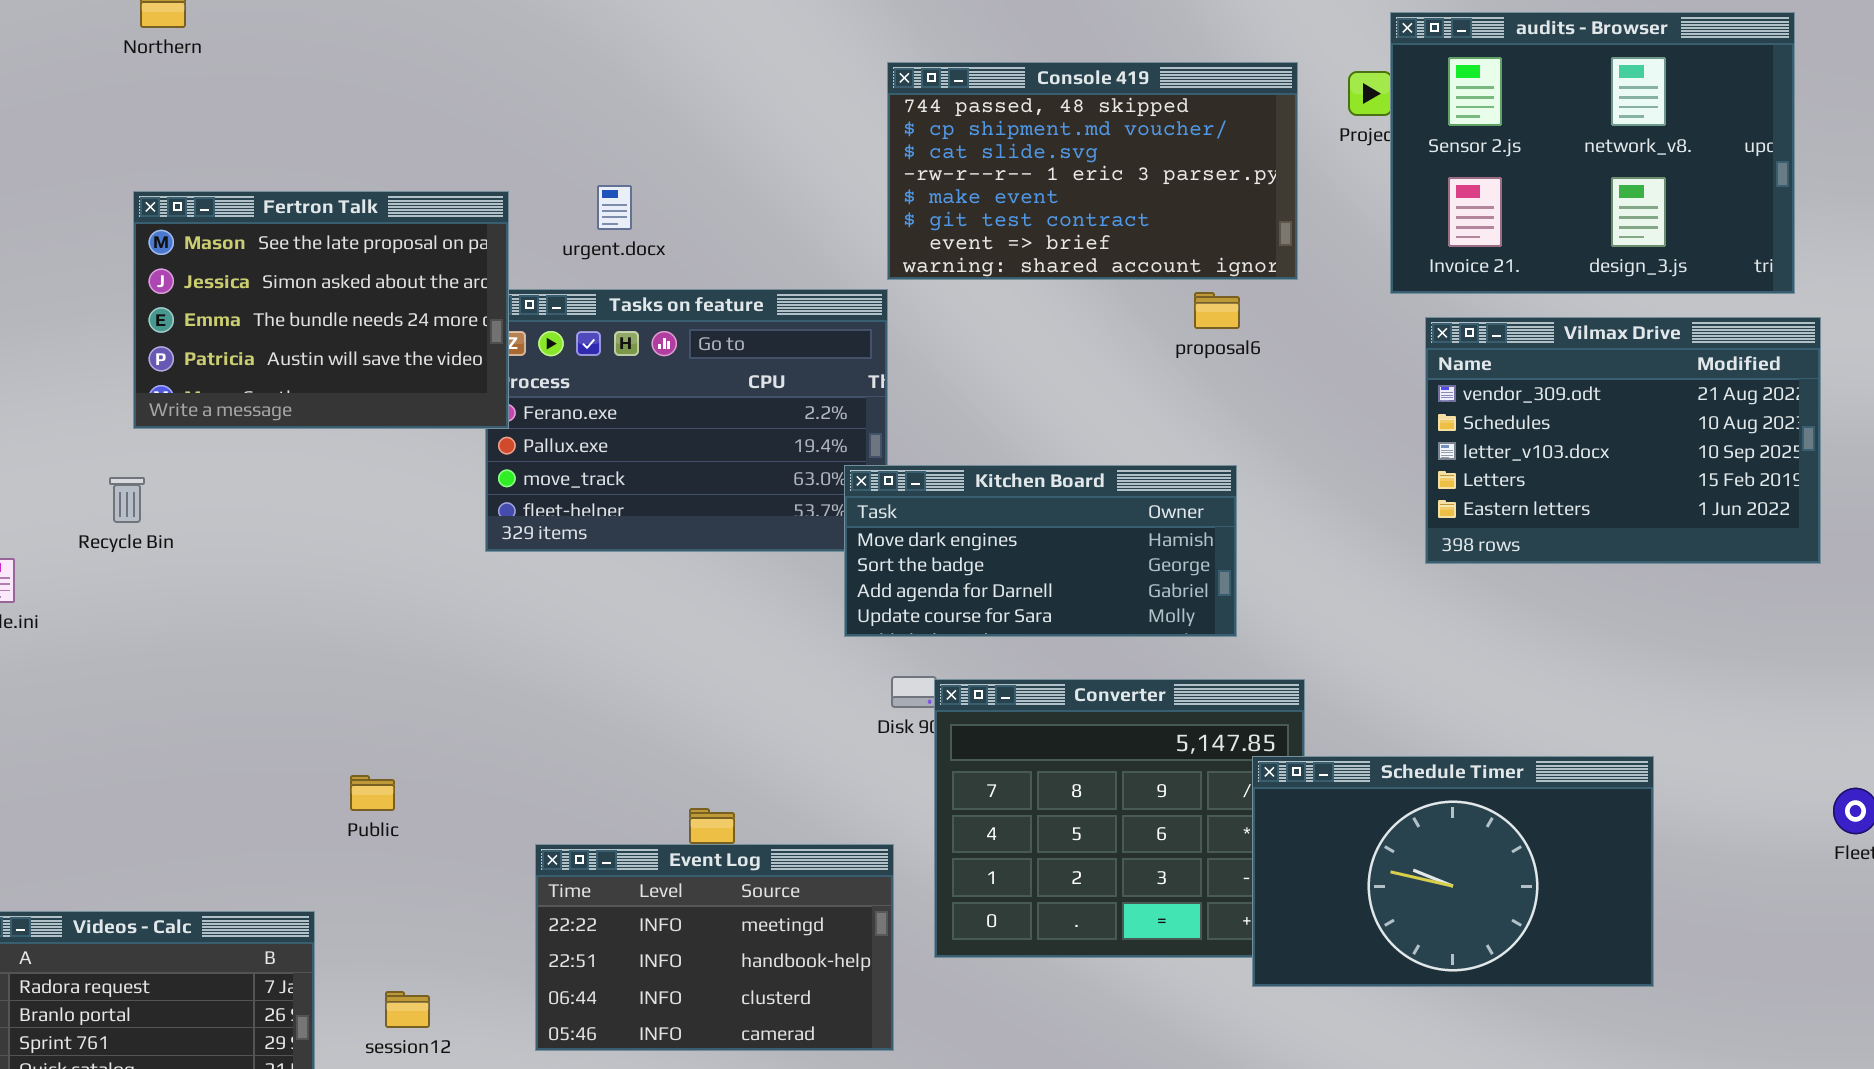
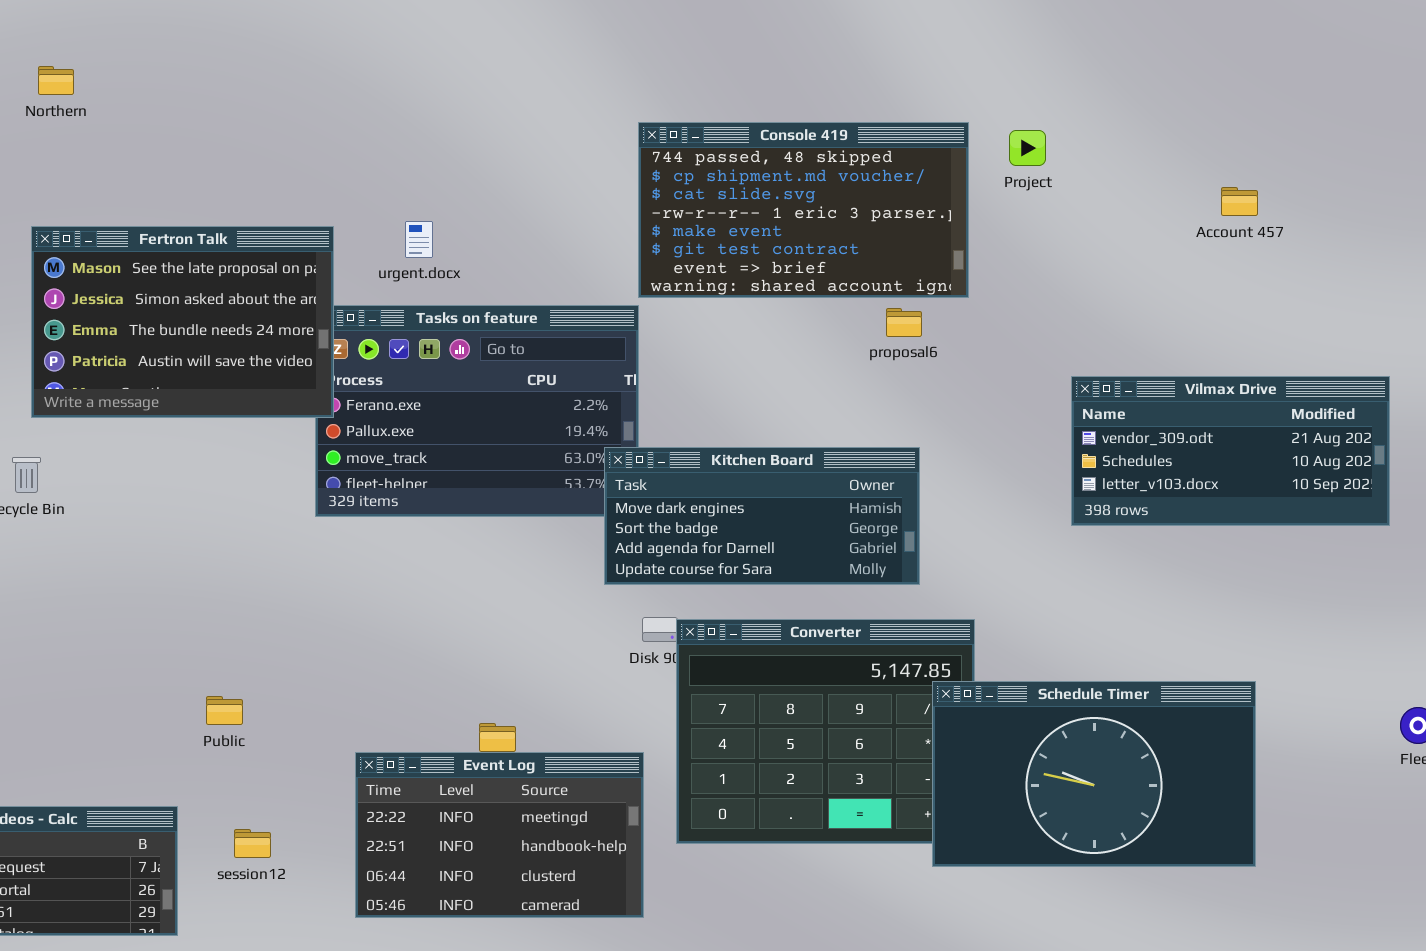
audits - Browser: [1390,12,1795,294] -> none, closed
Vilmax Drive: [1425,317,1821,564] -> [1071,376,1390,526], resized
session12: [385,991,430,1028] -> [234,829,271,858], moved

